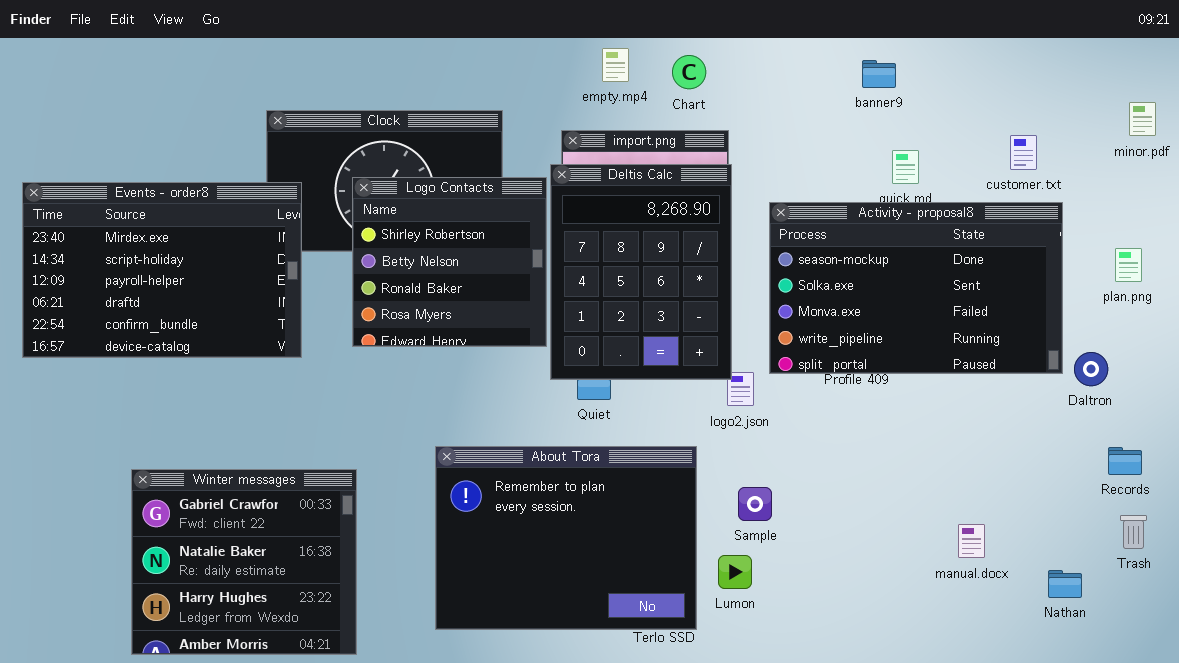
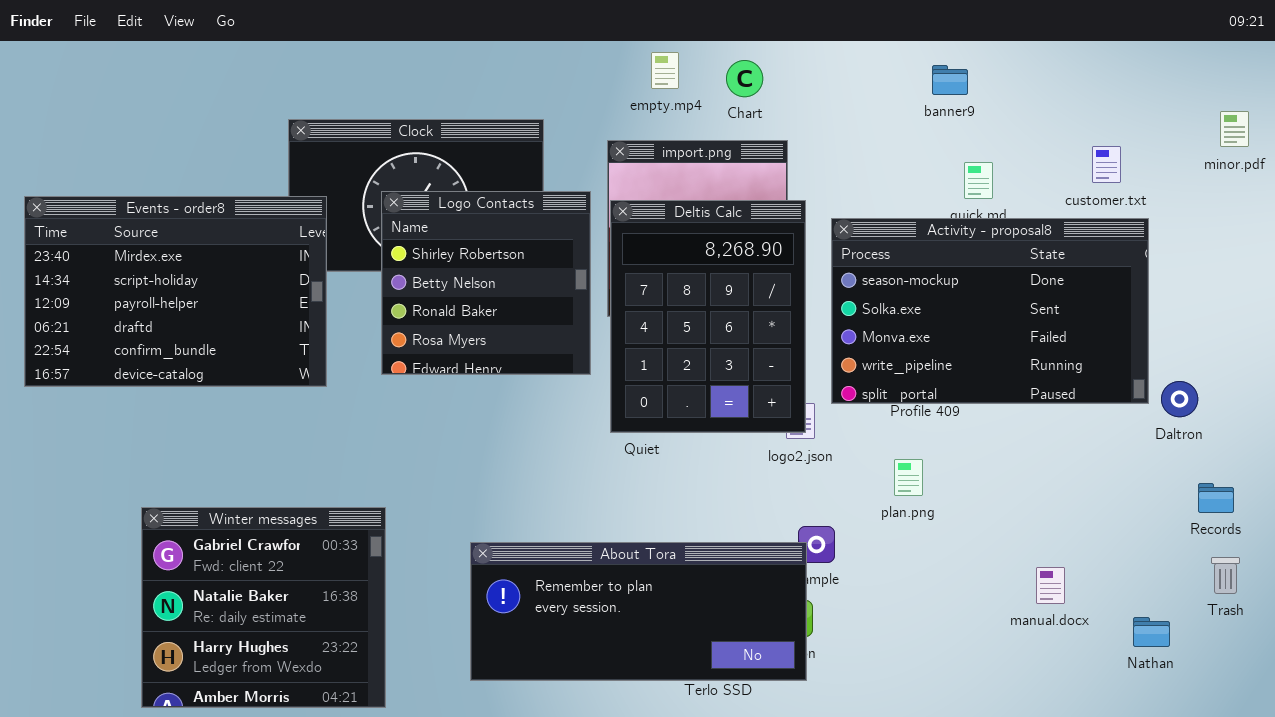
Deltis Calc: [550,164,732,380] -> [610,200,806,433], moved
plan.png: [1115,248,1142,282] -> [894,459,923,496], moved
About Tora: [435,446,697,630] -> [470,542,807,681], resized

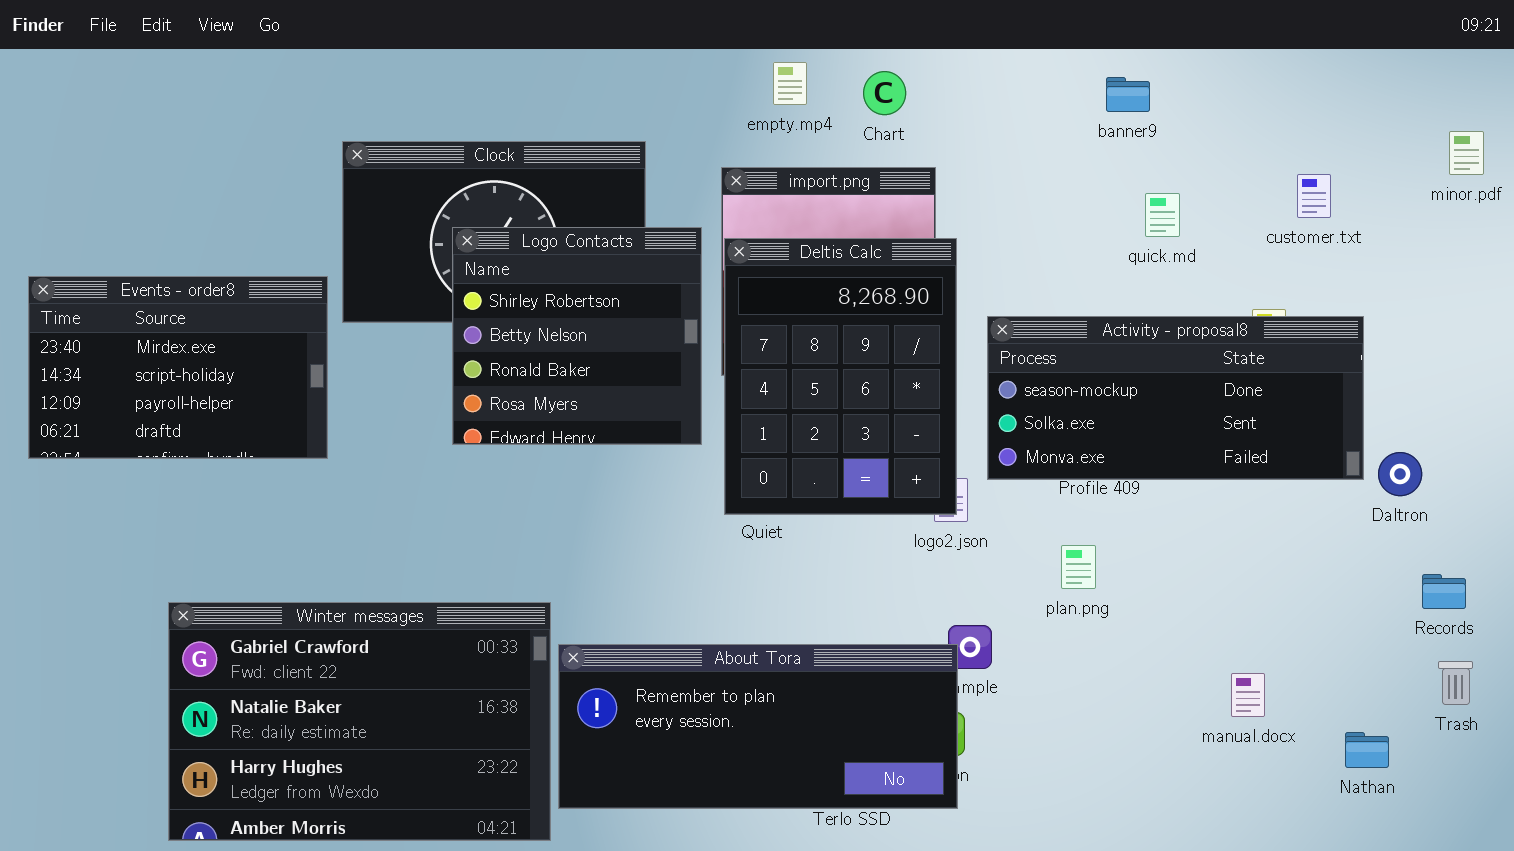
Events - order8: [24,196,327,387] -> [28,276,328,459], resized
Activity - proposal8: [831,218,1149,404] -> [987,316,1364,480], resized
Winter messages: [141,507,386,708] -> [168,602,551,841], resized

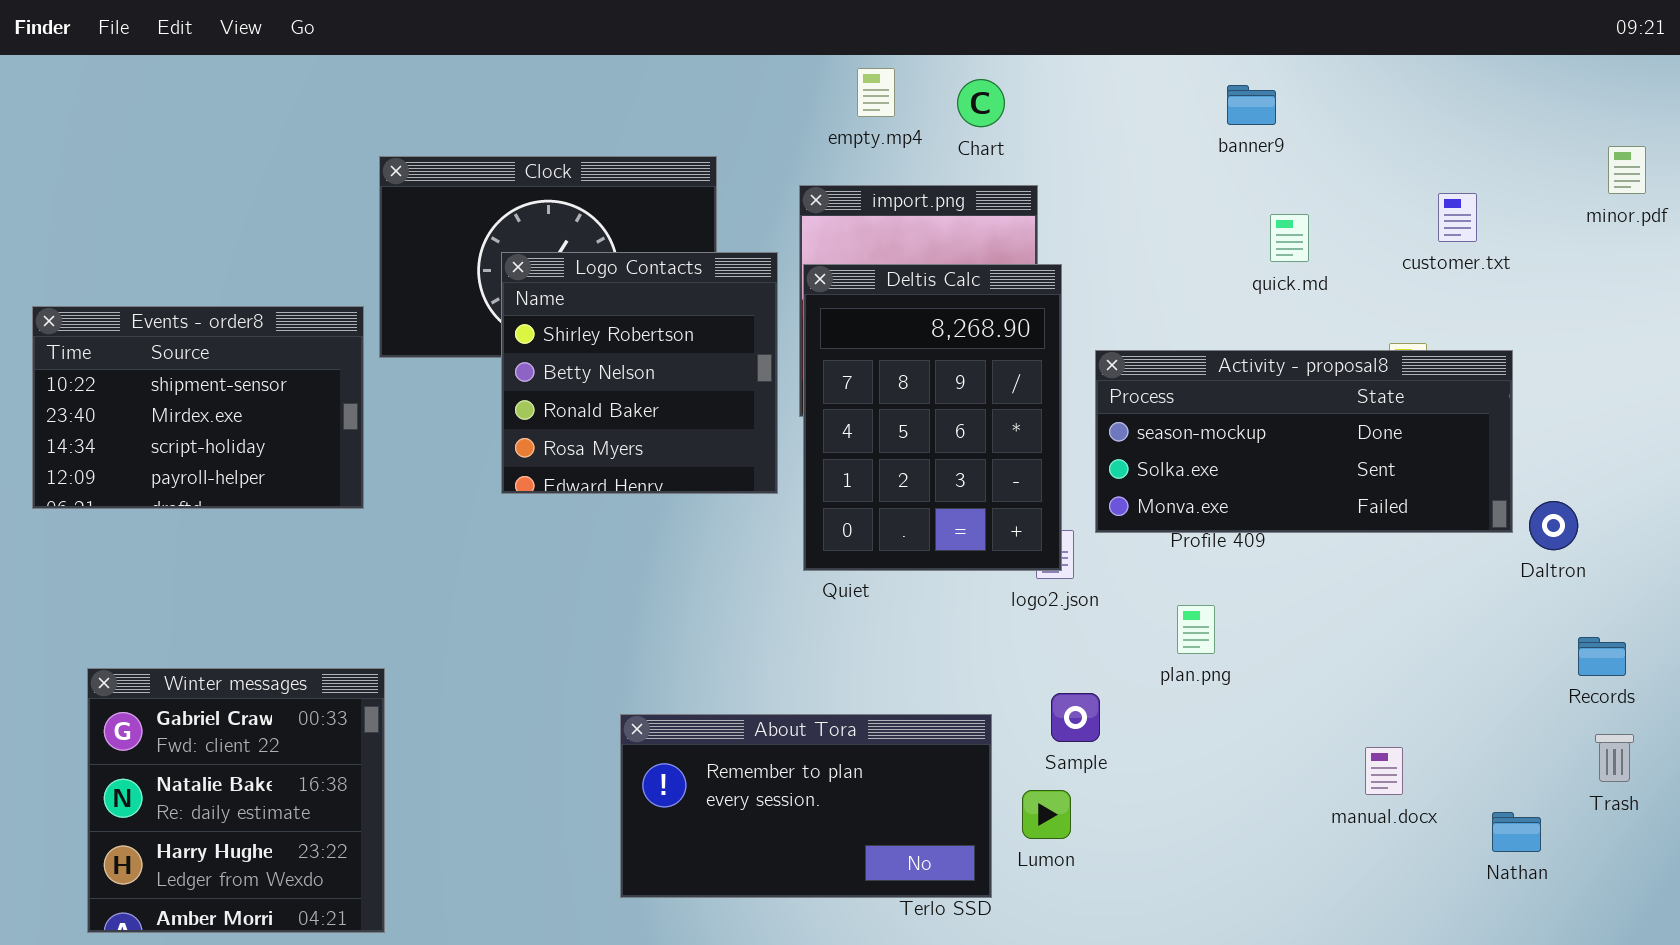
Events - order8: [28,276,328,459] -> [32,306,364,509], scrolled up 1 row
Winter messages: [168,602,551,841] -> [87,668,385,933], moved, resized
About Tora: [558,644,958,809] -> [620,714,992,898], resized

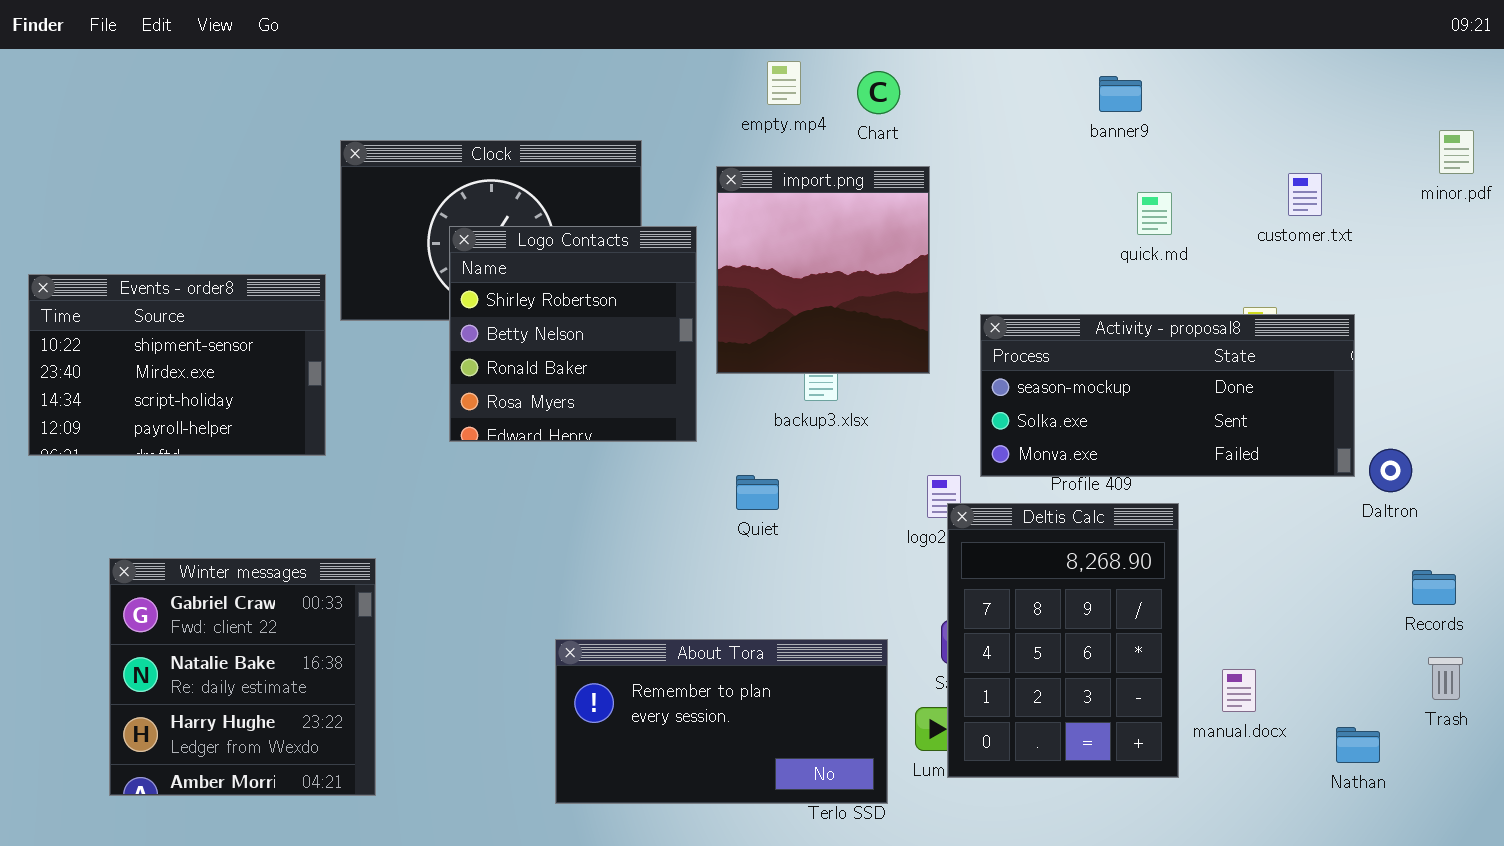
Deltis Calc: [803,264,1062,571] -> [947,503,1179,778], moved
Winter messages: [87,668,385,933] -> [109,558,376,796], moved

